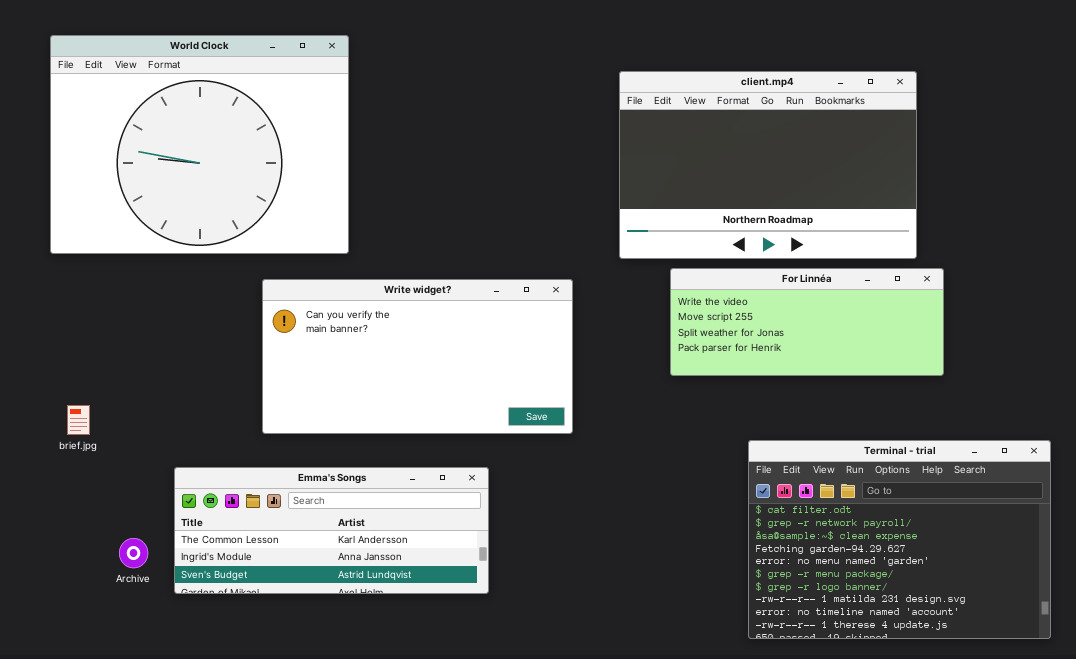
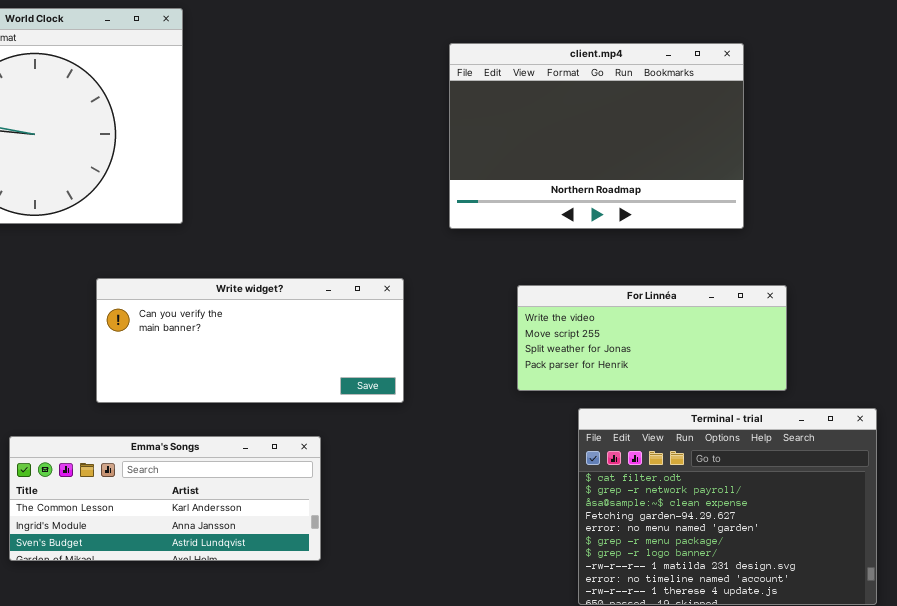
For Linnéa: [670,268,944,376] -> [517,285,787,391], moved
Write widget?: [262,279,573,434] -> [96,278,404,403], resized

